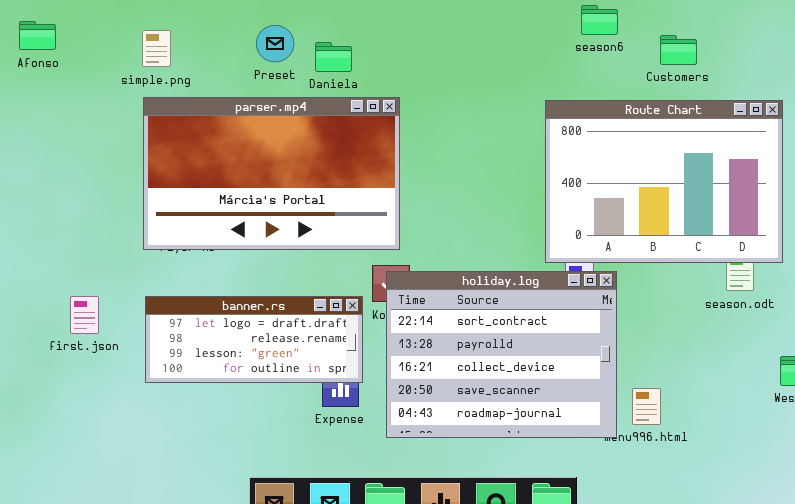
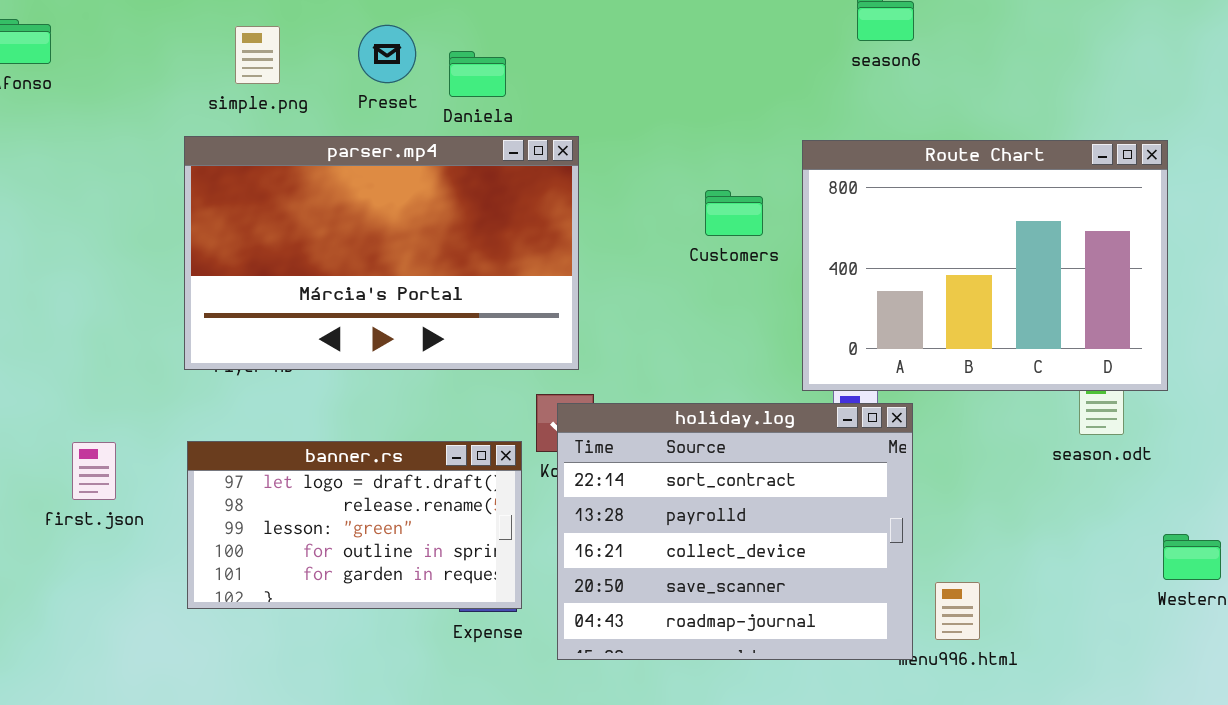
simple.png: [142,30,171,67] -> [235,26,280,84], moved
Customers: [660,35,697,65] -> [705,190,763,236], moved
banner.rs: [145,296,363,383] -> [187,441,522,609], resized

